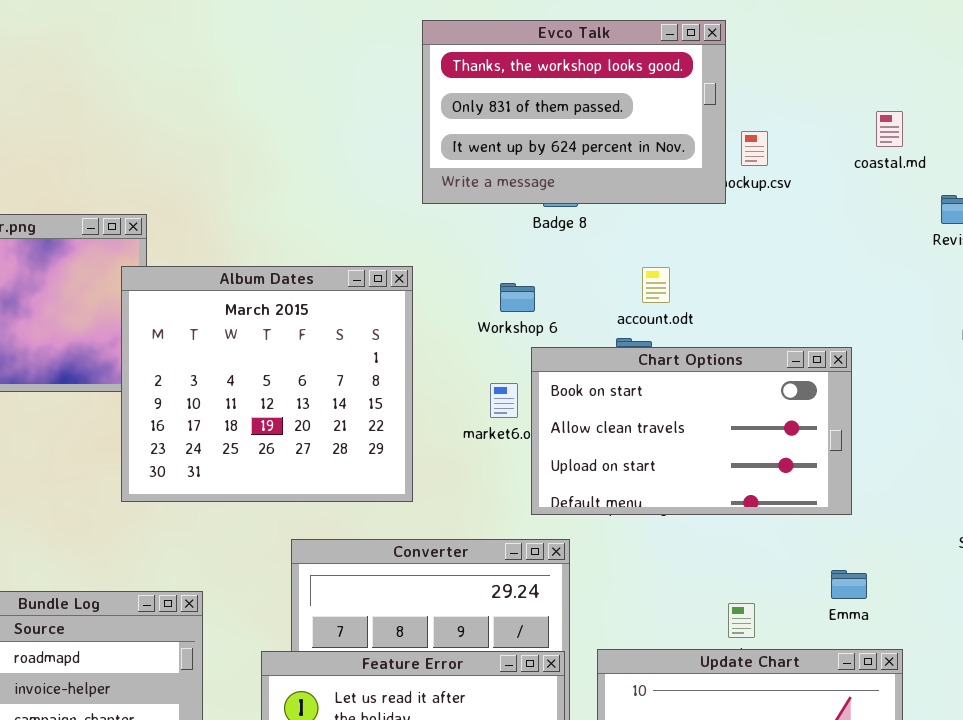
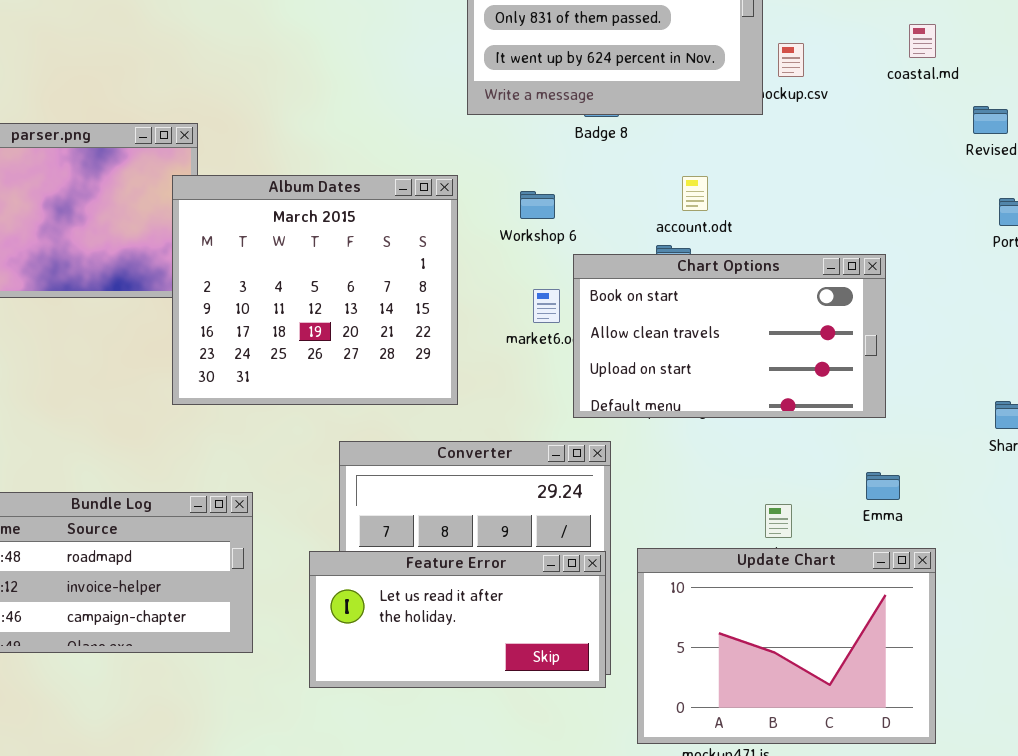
Workshop 6: [500,283,535,312] -> [520,191,555,219], moved

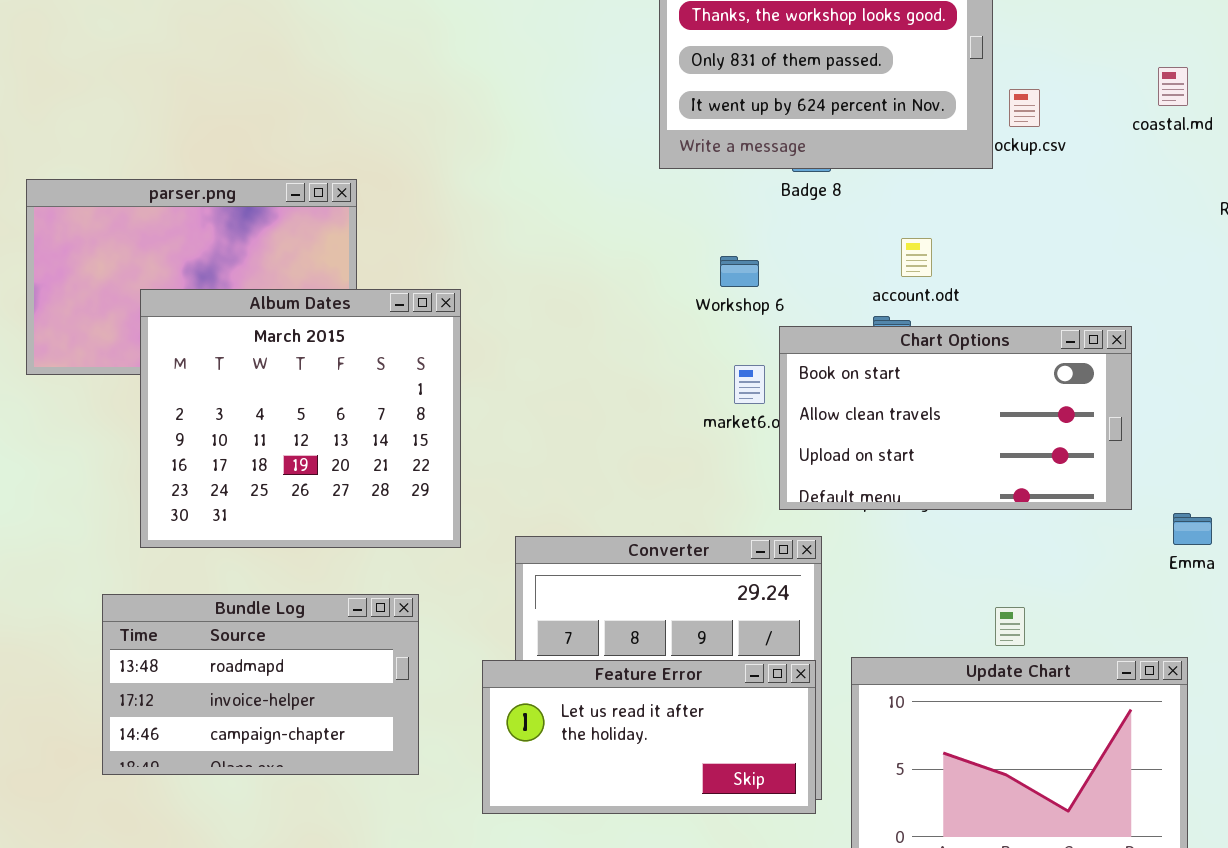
Album Dates: [172,175,458,405] -> [140,289,461,548], moved
Emma: [866,472,900,500] -> [1173,513,1212,545], moved

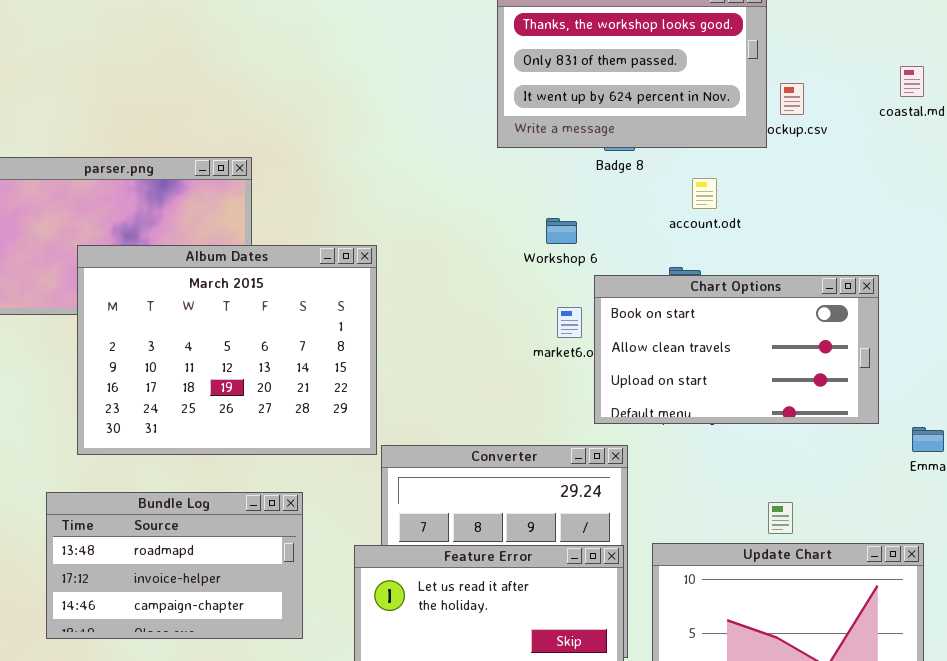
account.odt: [901,238,932,277] -> [692,178,717,209], moved
Album Dates: [140,289,461,548] -> [77,245,377,455], resized

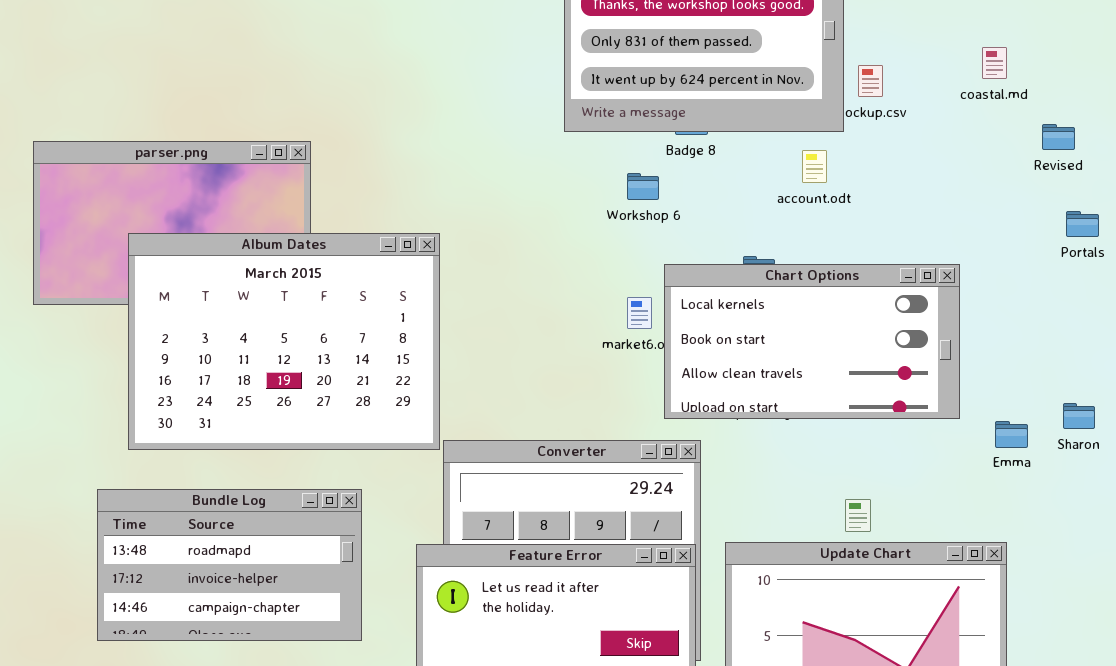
account.odt: [692,178,717,209] -> [802,150,827,183], moved
Workshop 6: [546,218,577,244] -> [627,173,659,200], moved
Chart Options: [594,275,879,424] -> [664,264,960,419], scrolled up 1 row

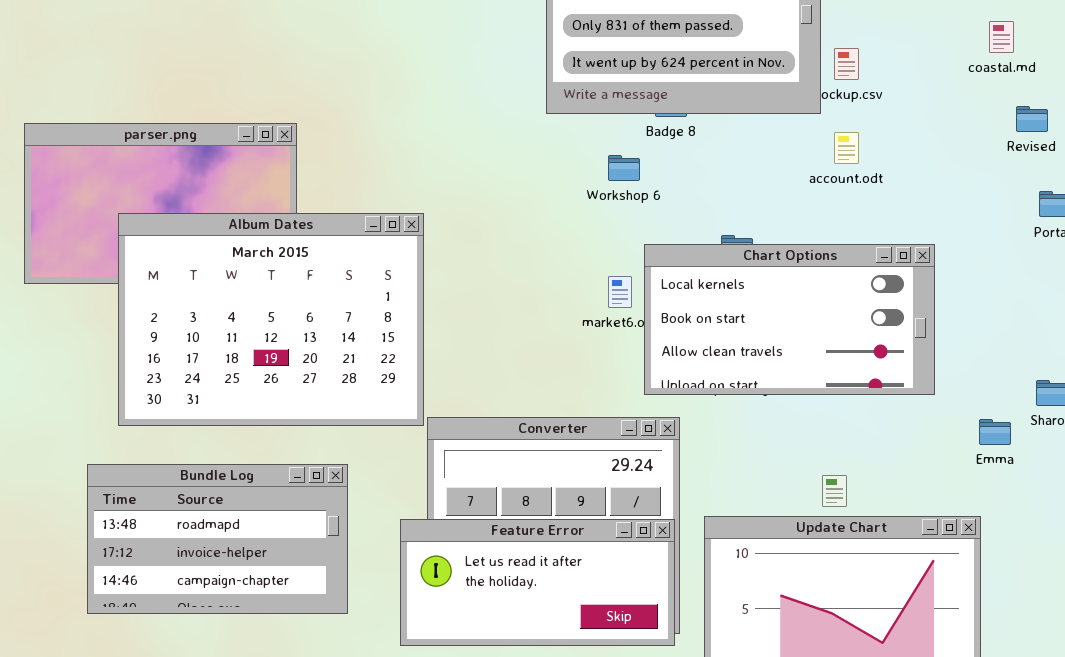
coastal.md: [982,47,1007,79] -> [989,21,1014,53], moved
account.odt: [802,150,827,183] -> [834,132,859,164], moved
Emma: [995,421,1028,448] -> [979,419,1011,445], moved

